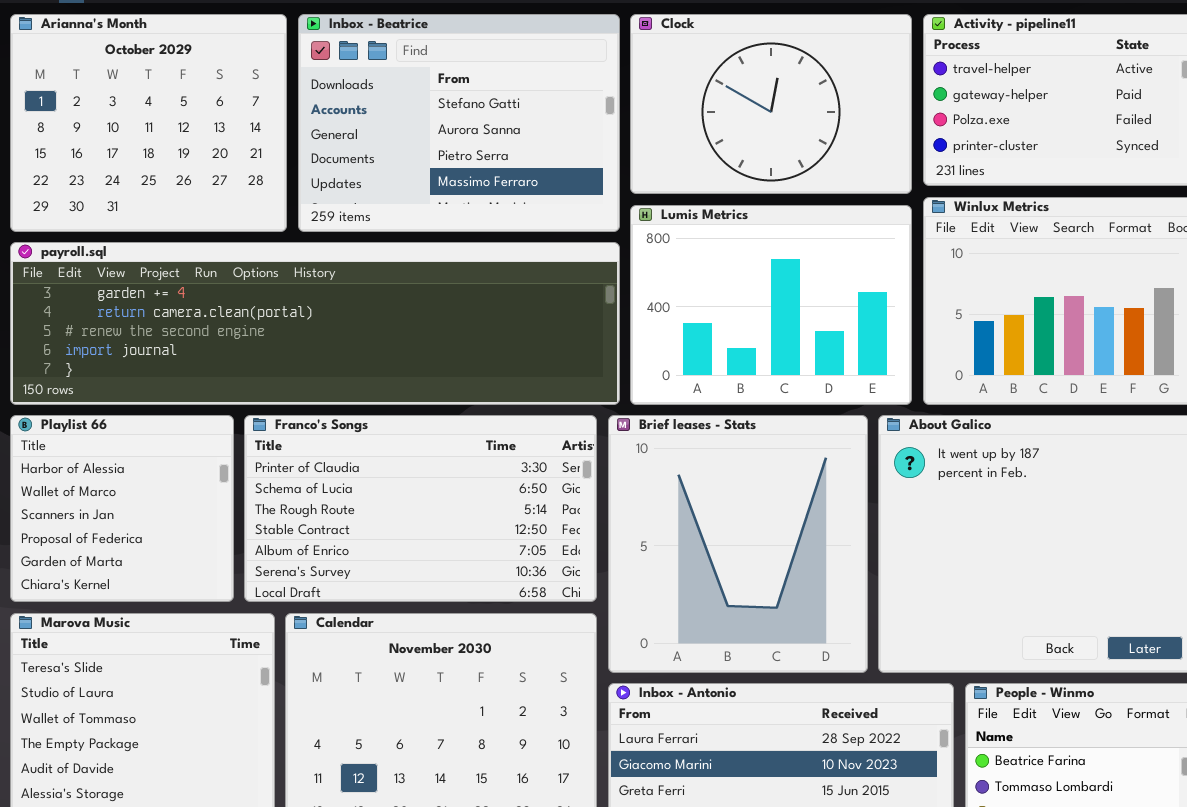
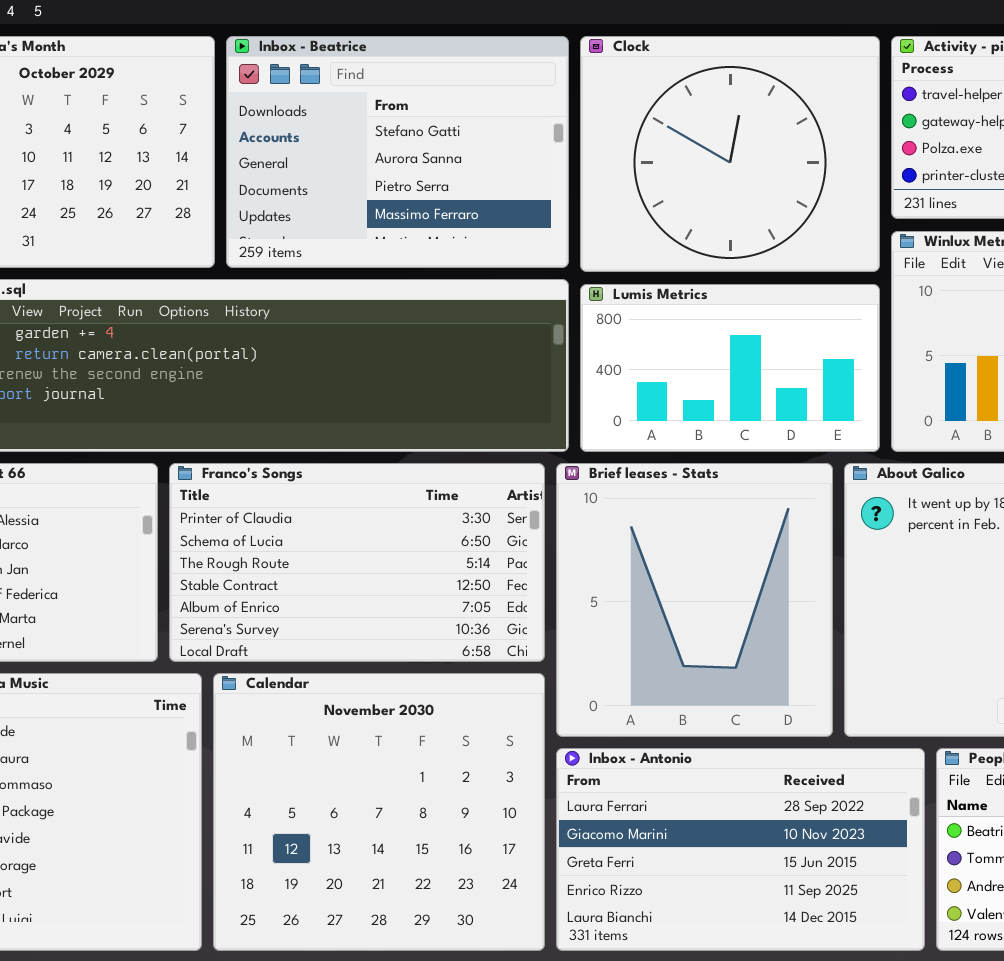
Clock: [630,14,912,194] -> [580,36,880,272], resized
Lumis Metrics: [630,205,912,405] -> [580,284,880,452], resized

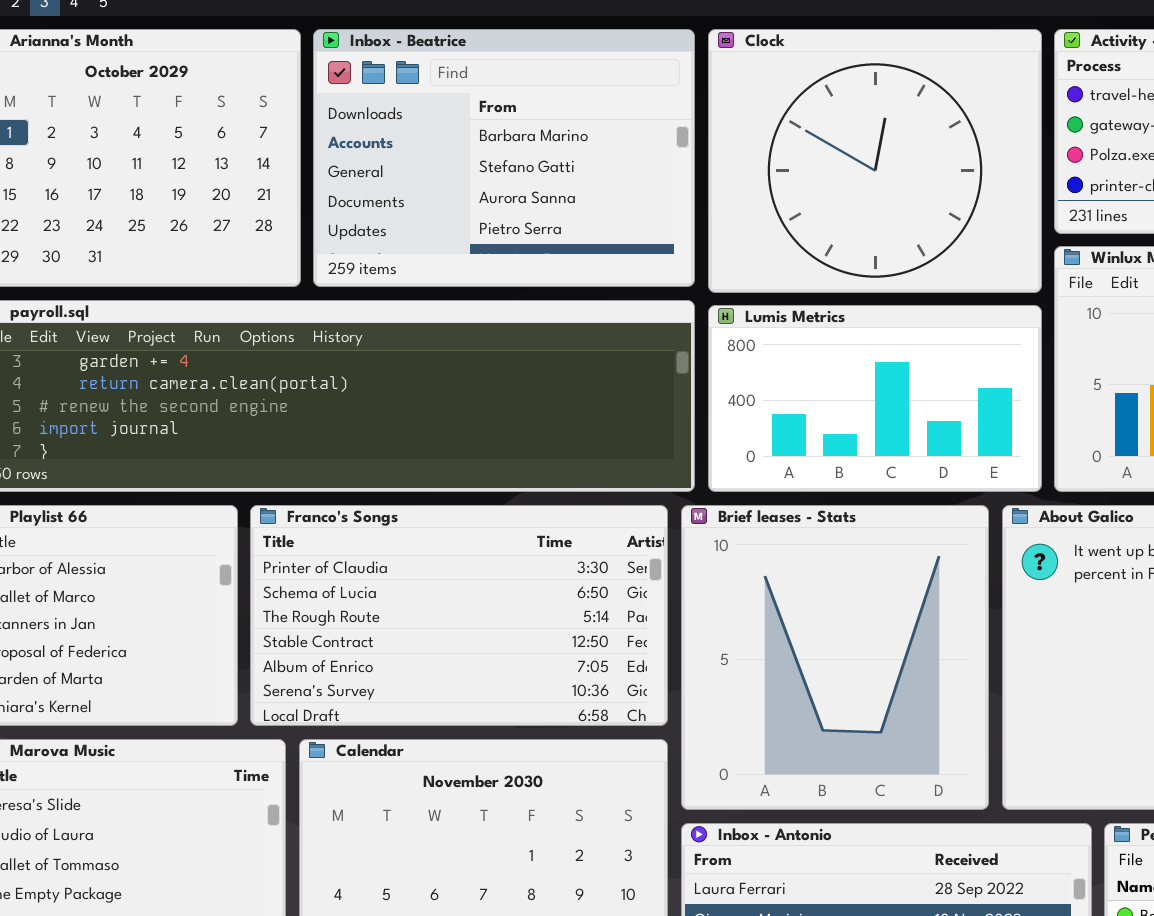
Inbox - Beatrice: [226,36,569,268] -> [313,29,695,287], scrolled up 1 row

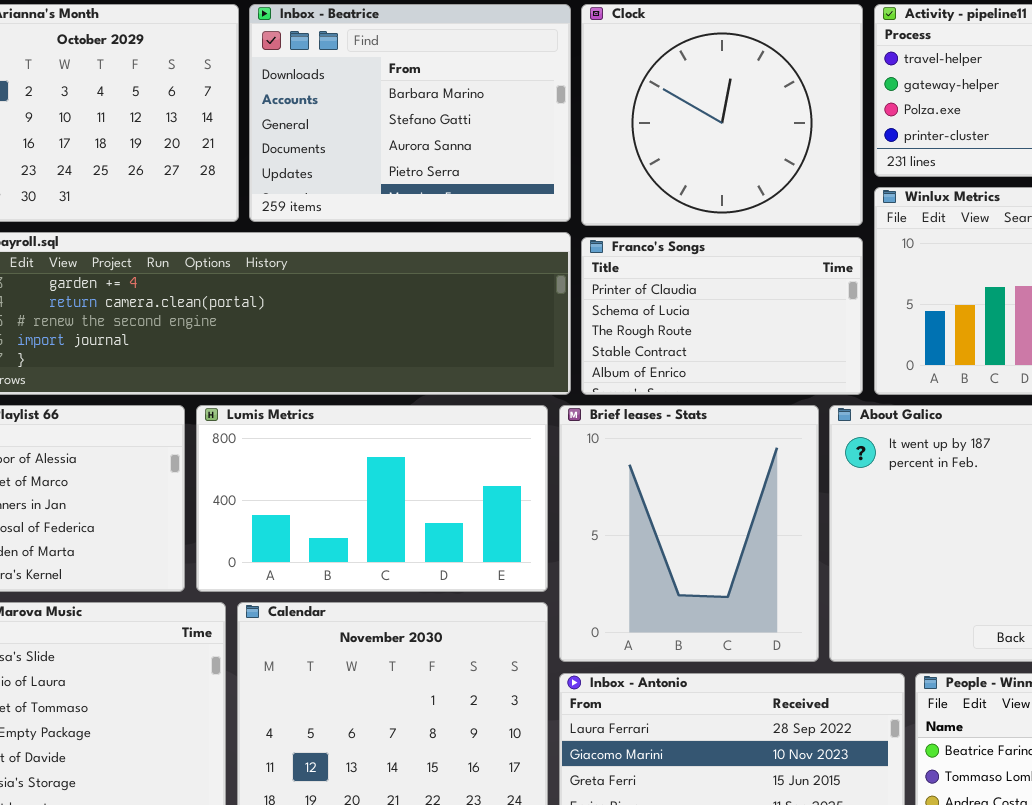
Lumis Metrics: [708,305,1042,492] -> [196,405,548,592], moved, resized
Franco's Songs: [250,505,668,726] -> [581,237,863,395], moved, resized

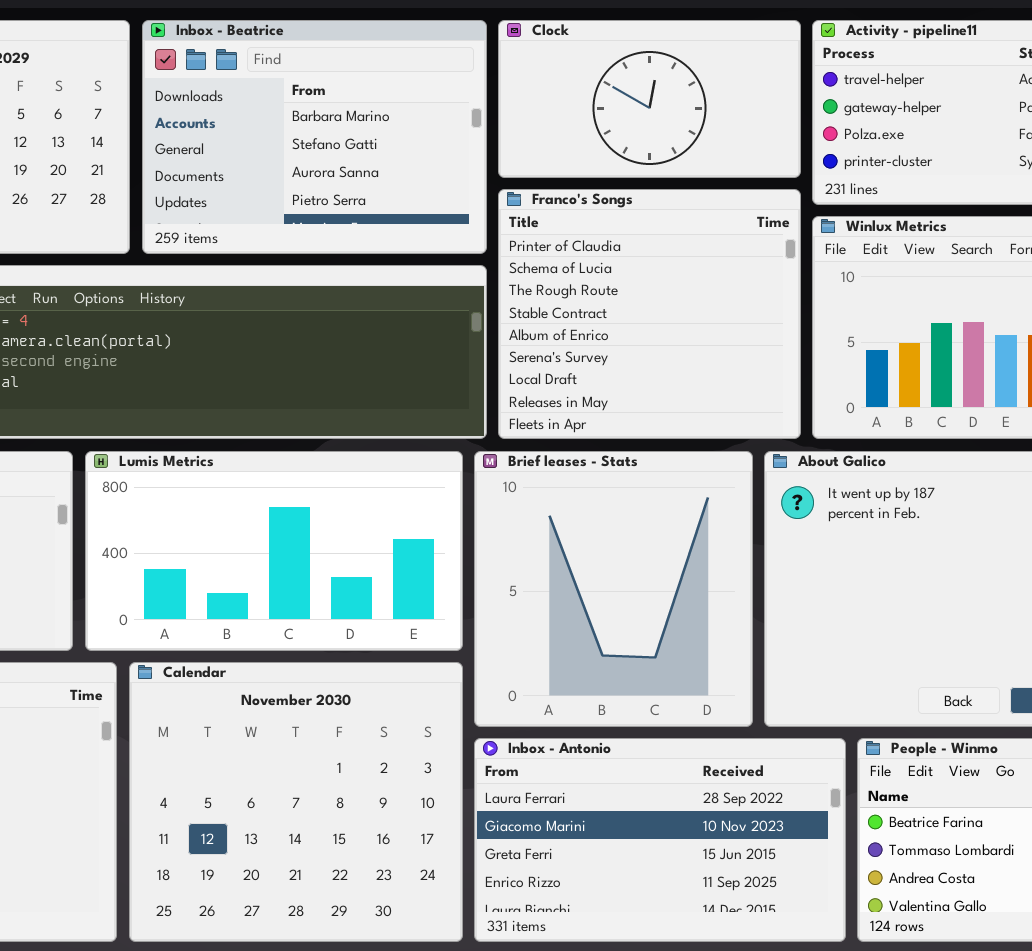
Clock: [581,4,863,226] -> [498,20,801,178], resized
Franco's Songs: [581,237,863,395] -> [498,189,801,439], resized

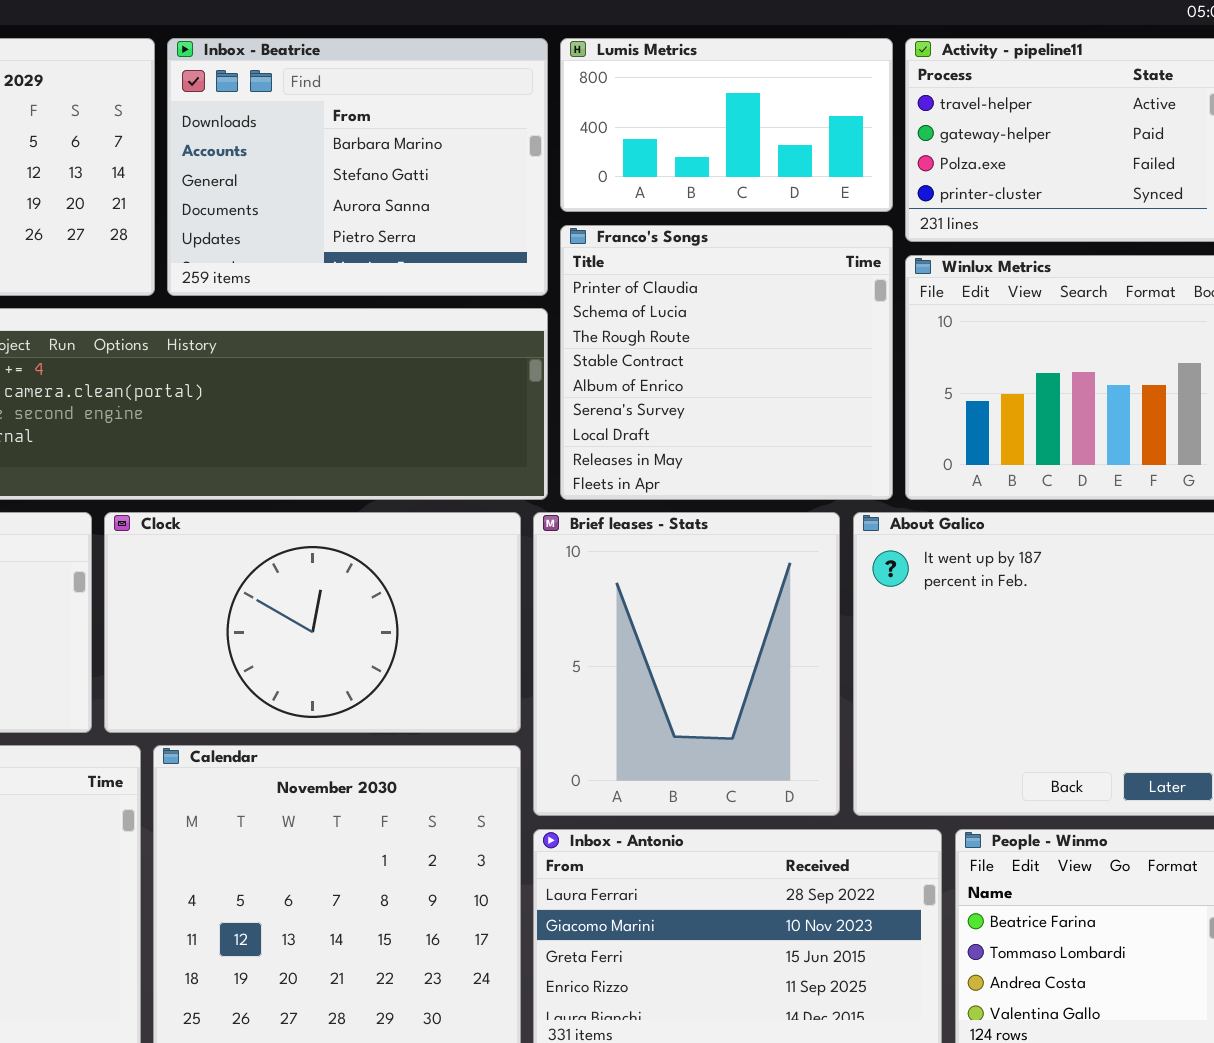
Clock: [498,20,801,178] -> [104,512,521,733], moved, resized
Lumis Metrics: [85,451,463,651] -> [560,38,893,212], moved, resized

